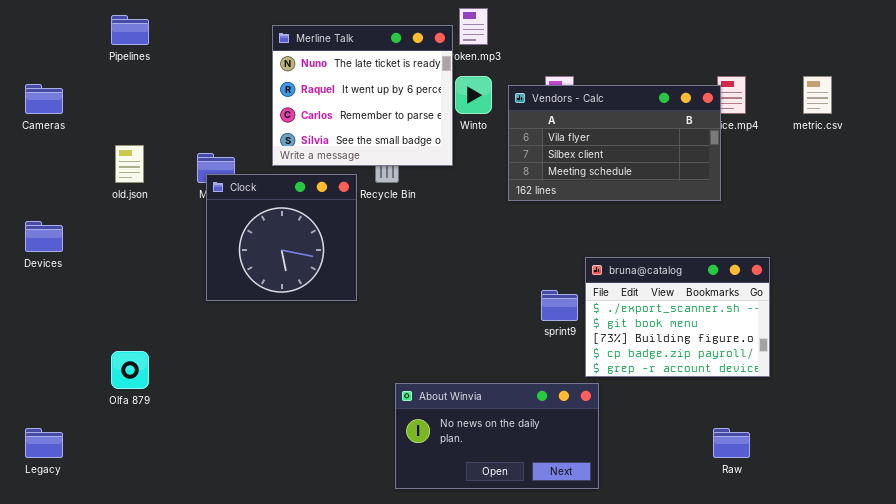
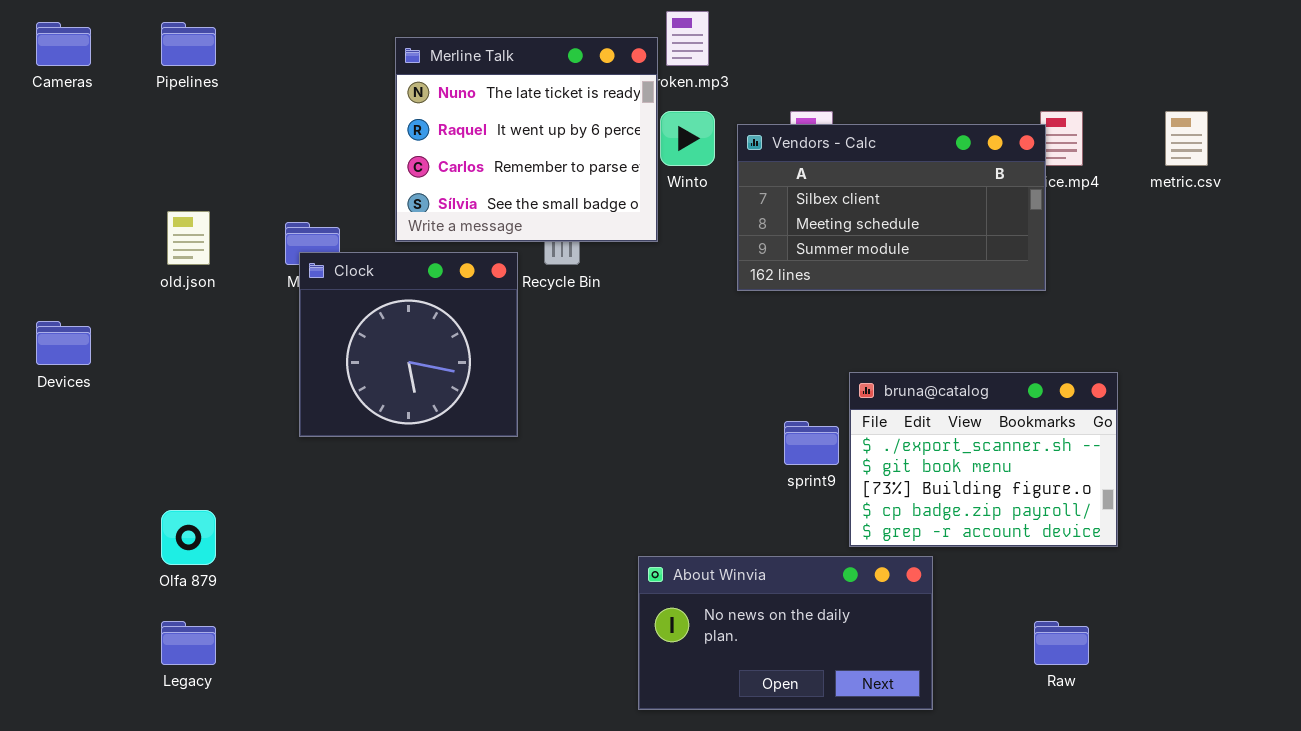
Cameras: [25,84,63,114] -> [36,22,91,66], moved
Vendors - Calc: [508,85,721,201] -> [737,124,1046,291], scrolled down 1 row
About Winvia: [395,383,599,489] -> [638,556,933,710], moved
Legacy: [25,428,63,458] -> [161,621,216,665], moved

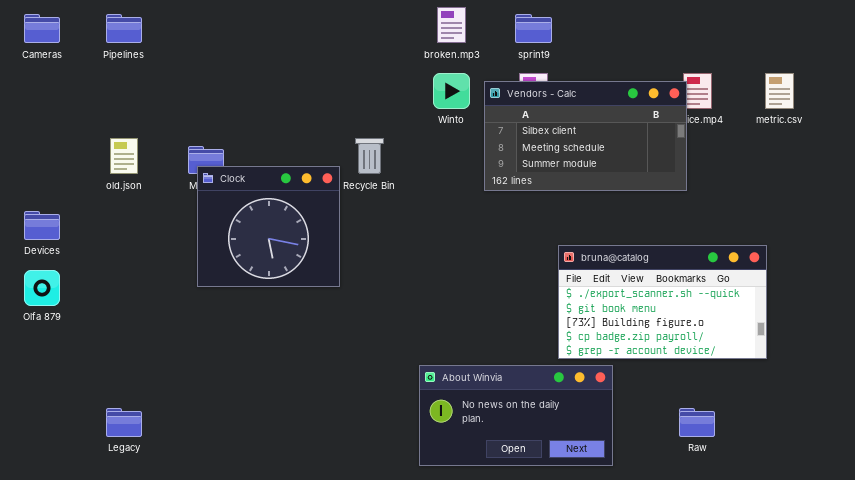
Merline Talk: [395,37,658,242] -> none, closed
bruna@catalog: [849,372,1118,547] -> [558,245,767,359], resized
sprint9: [784,421,839,465] -> [515,14,552,43], moved
Olfa 879: [161,510,216,565] -> [24,270,60,306], moved

